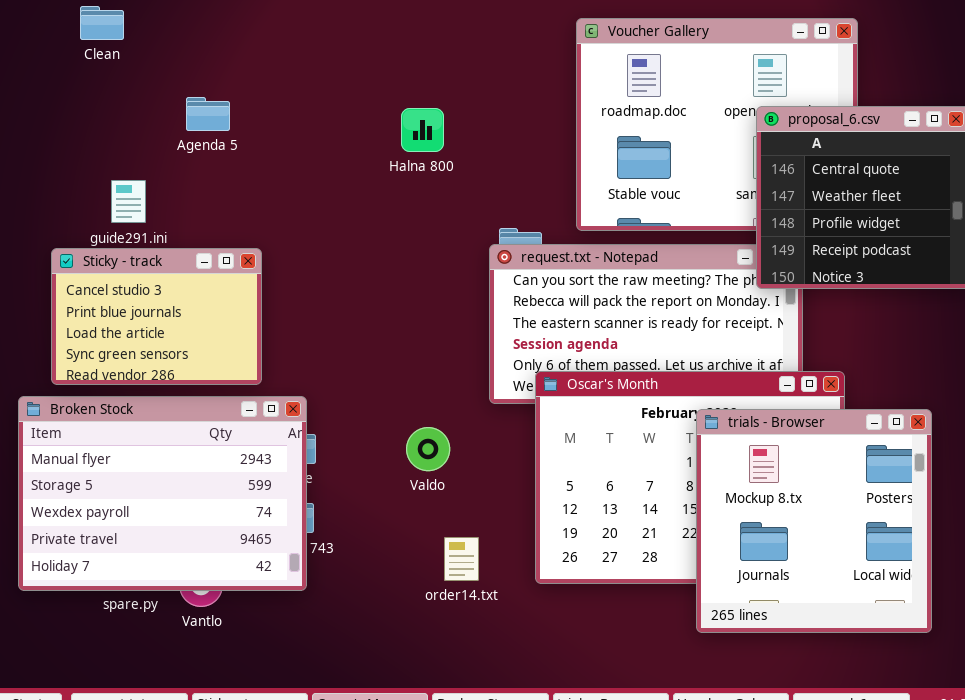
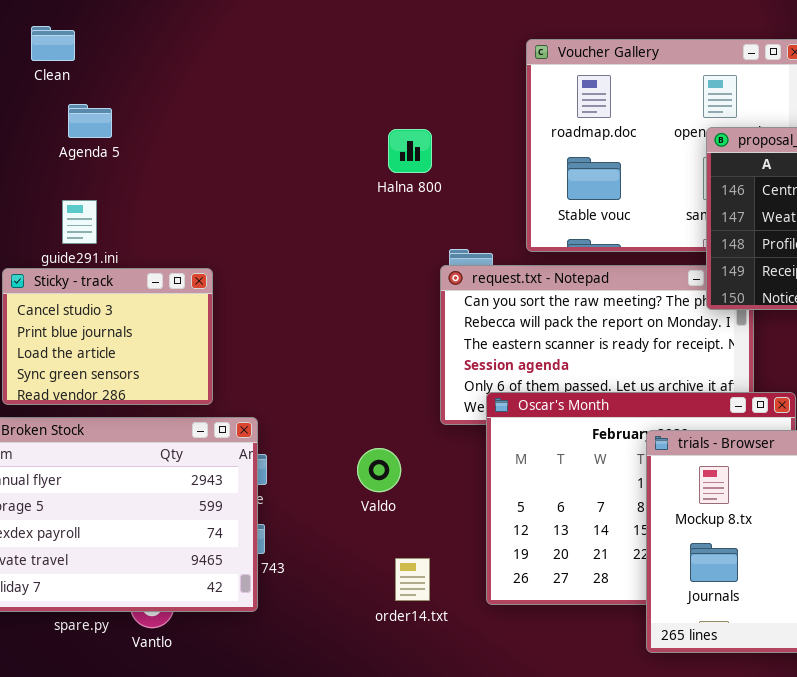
Agenda 5: [186,97,230,131] -> [68,104,112,138], moved
Halna 800: [401,108,444,152] -> [388,129,432,173], moved

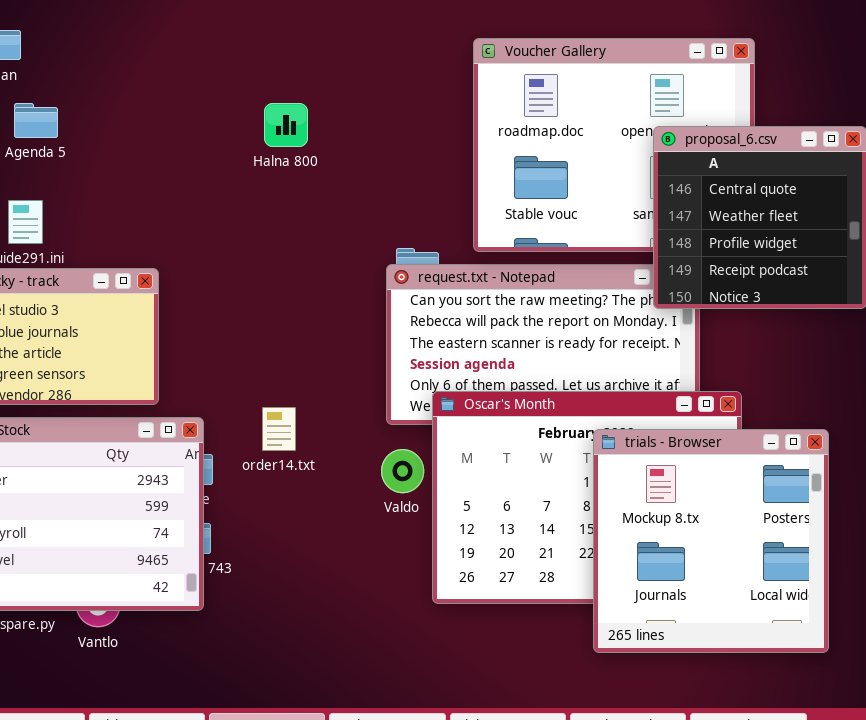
Halna 800: [388,129,432,173] -> [264,103,308,147], moved
Valdo: [357,448,401,492] -> [381,449,424,493], moved
order14.txt: [395,558,430,601] -> [262,407,296,451], moved

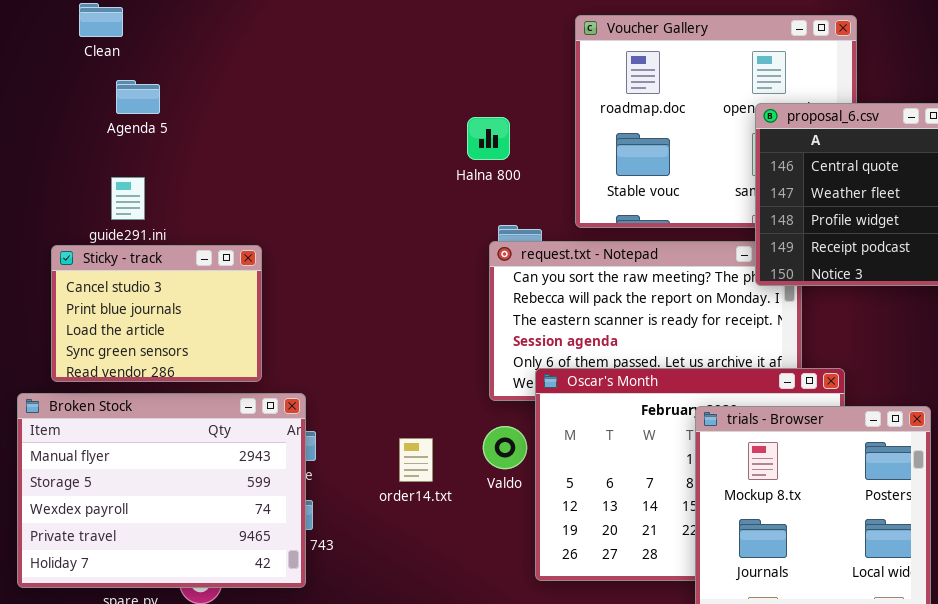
Halna 800: [264,103,308,147] -> [467,117,510,160], moved
order14.txt: [262,407,296,451] -> [399,438,433,482], moved

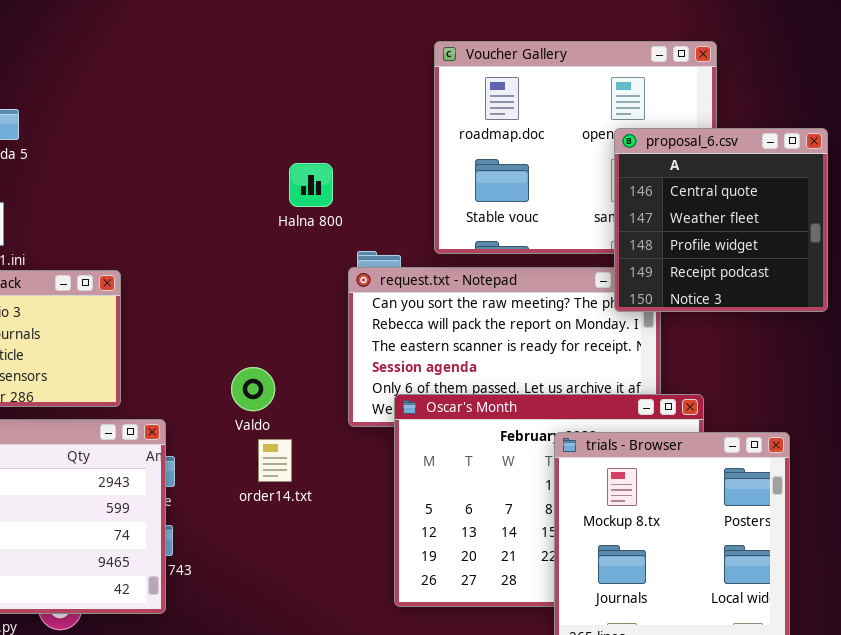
Halna 800: [467,117,510,160] -> [289,163,333,207], moved
Valdo: [483,426,527,469] -> [231,367,275,411], moved
order14.txt: [399,438,433,482] -> [258,439,292,482], moved

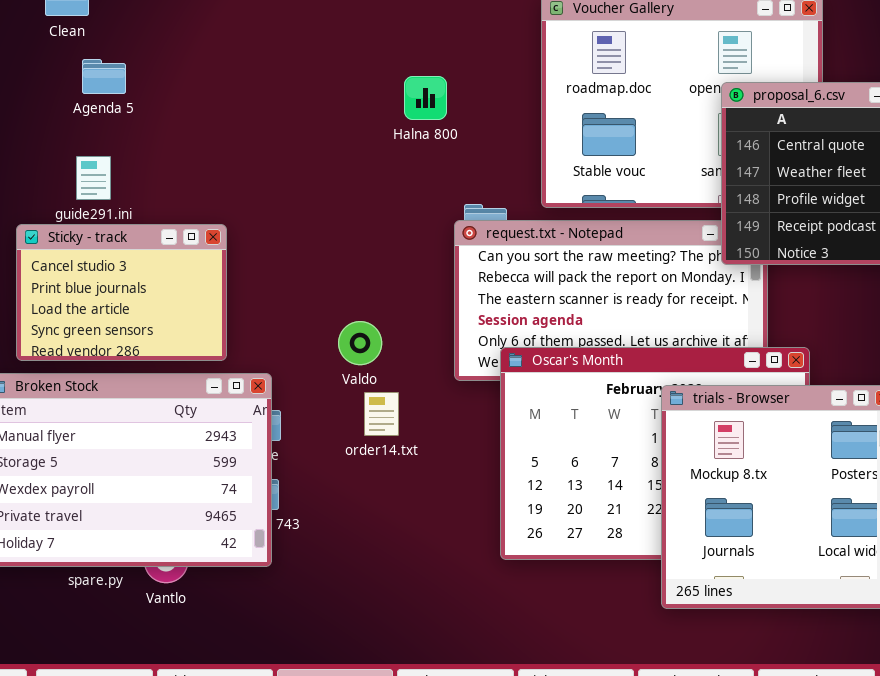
Halna 800: [289,163,333,207] -> [404,76,447,120], moved

